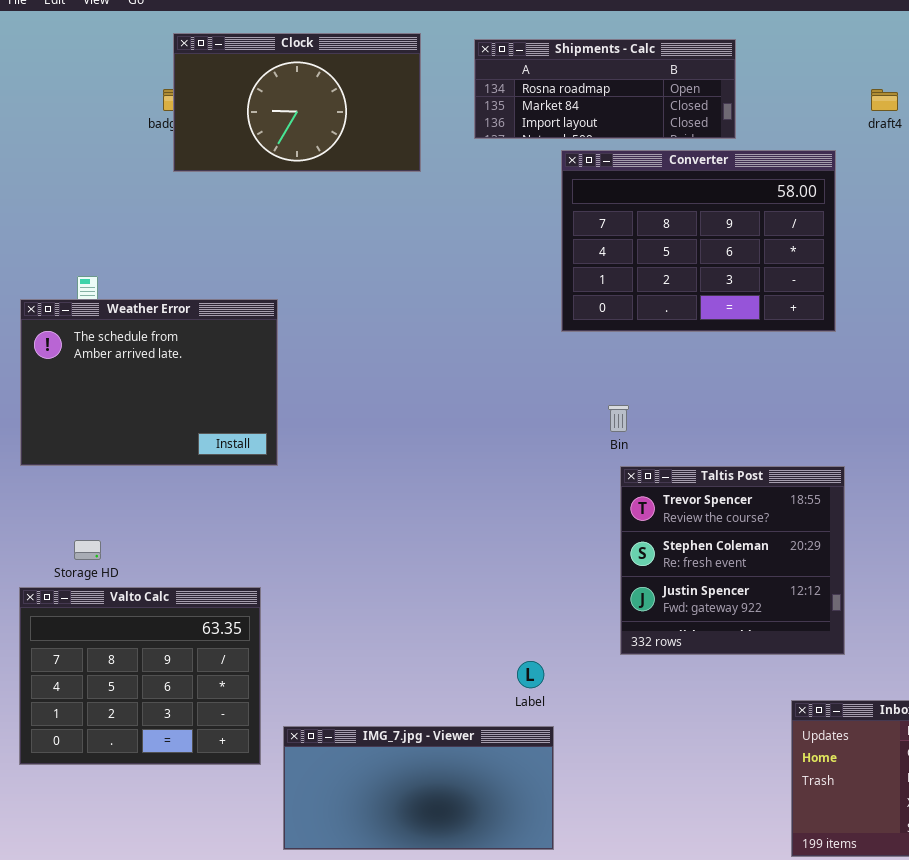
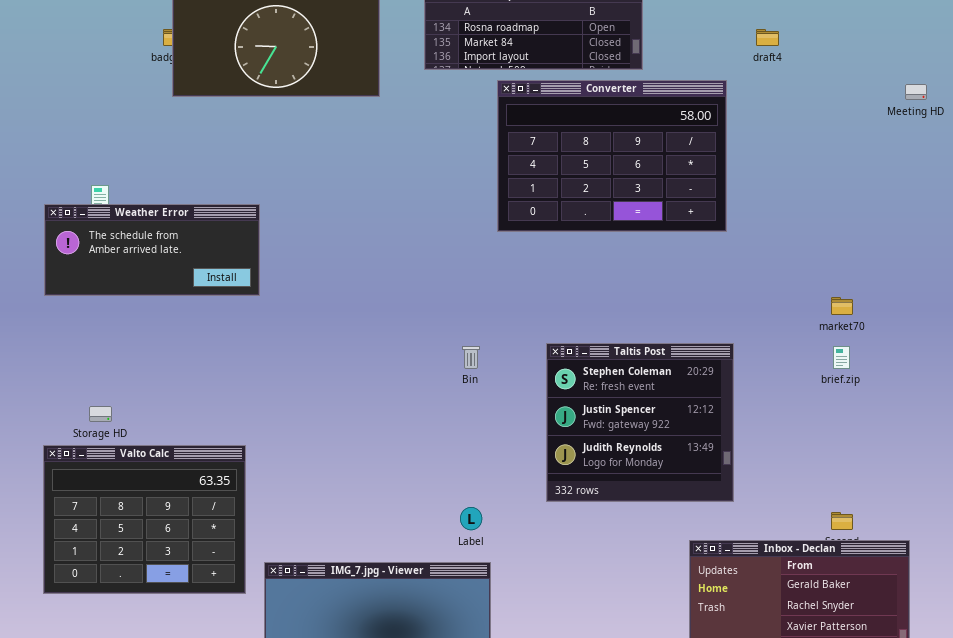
Weather Error: [20,299,278,466] -> [44,204,260,296], resized
Bin: [608,405,629,432] -> [462,346,480,369], moved
Taltis Post: [620,466,845,655] -> [546,343,734,502], scrolled down 1 row

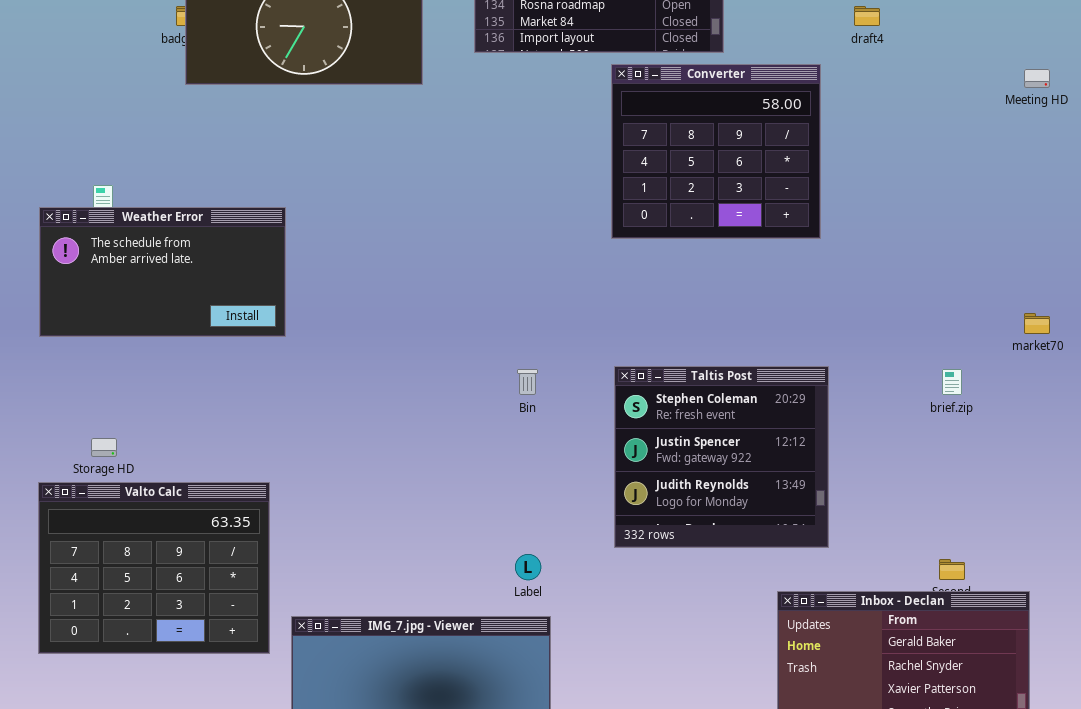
Converter: [497,80,727,232] -> [611,64,821,239], resized
Weather Error: [44,204,260,296] -> [39,207,286,337], resized
market70: [831,297,853,315] -> [1024,313,1050,334], moved

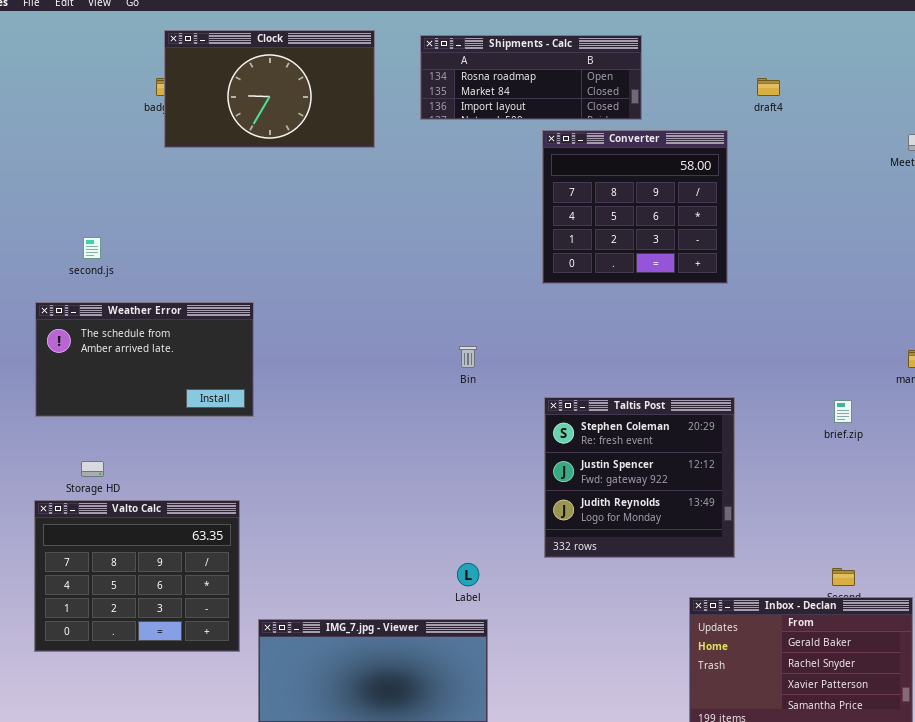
Weather Error: [39,207,286,337] -> [35,302,254,417], moved
Bin: [517,369,538,395] -> [459,346,477,368], moved

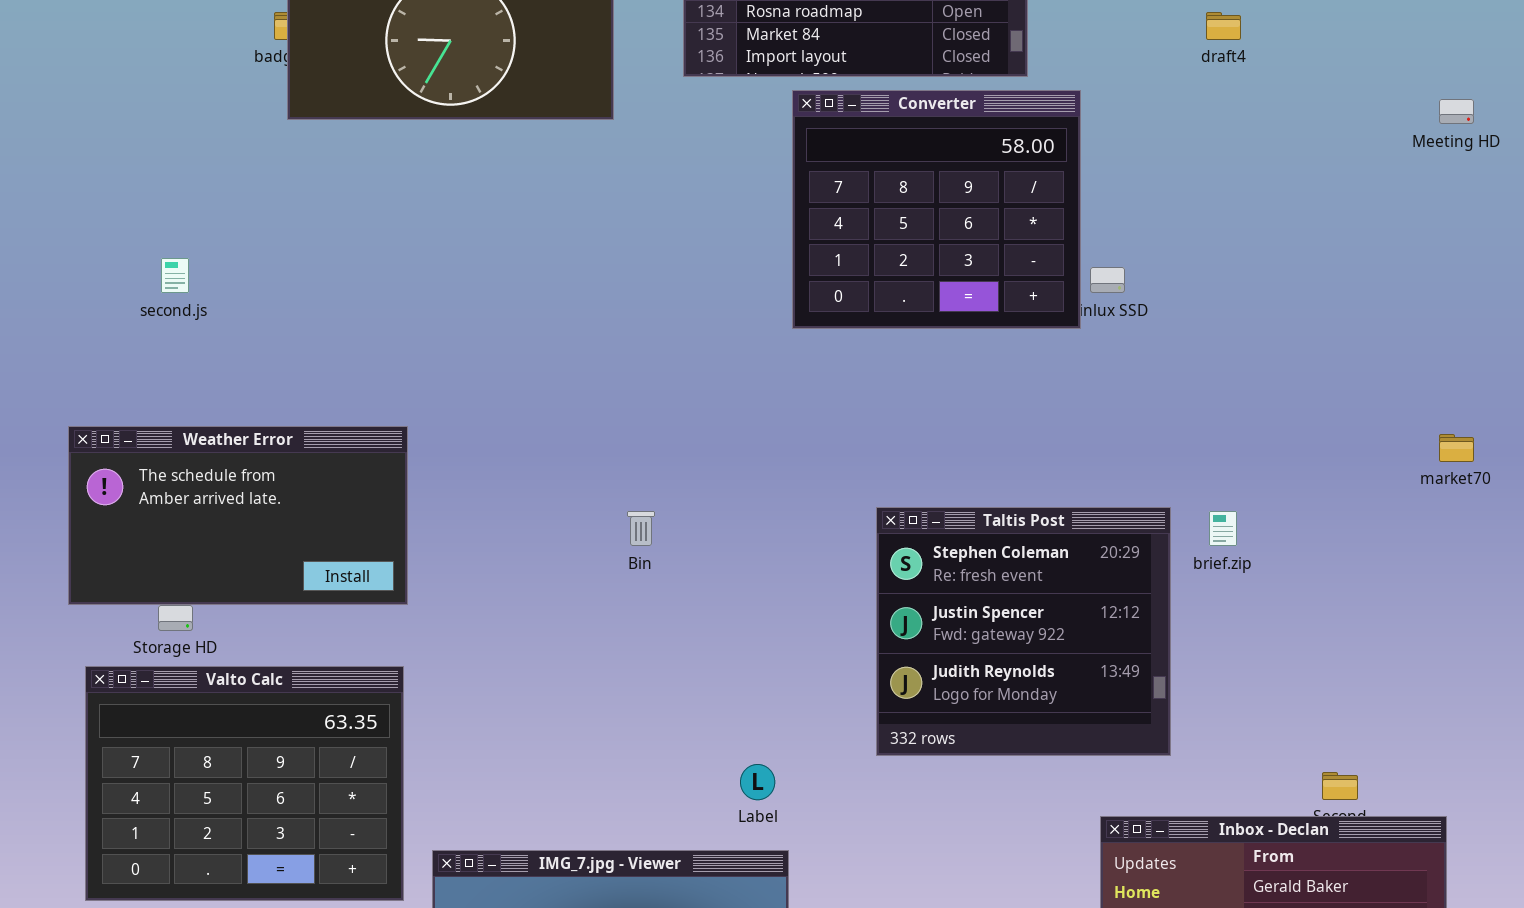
Converter: [542,130,728,284] -> [792,90,1081,329], moved
Weather Error: [35,302,254,417] -> [68,426,408,605], moved
Bin: [459,346,477,368] -> [627,511,655,546], moved
brief.zip: [834,400,852,423] -> [1209,511,1237,546], moved

